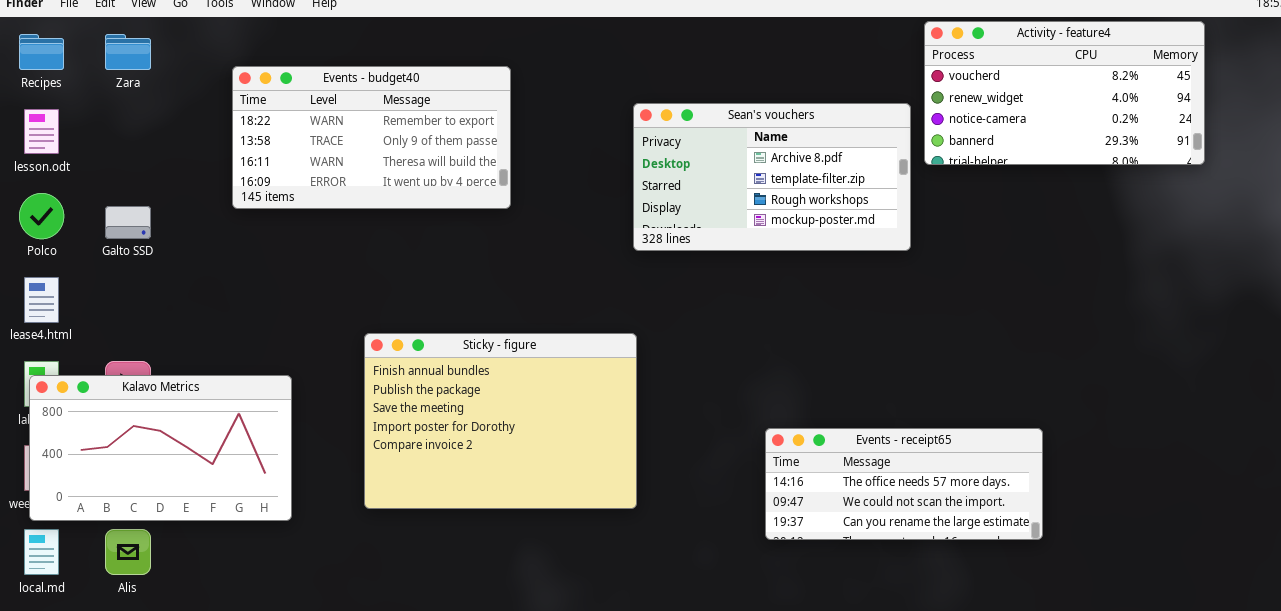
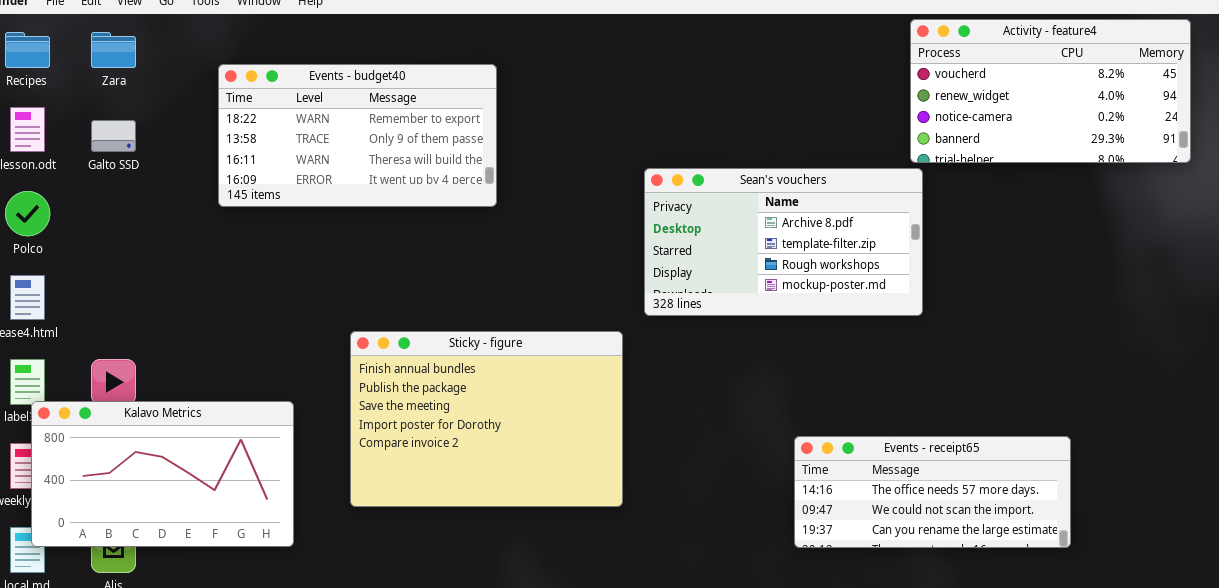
Sean's vouchers: [633,103,911,251] -> [644,168,923,316], moved
Galto SSD: [105,206,151,239] -> [91,120,136,152], moved
Kalavo Metrics: [29,375,292,521] -> [31,401,294,547], moved
Events - receipt65: [765,428,1043,540] -> [794,436,1071,548], moved

